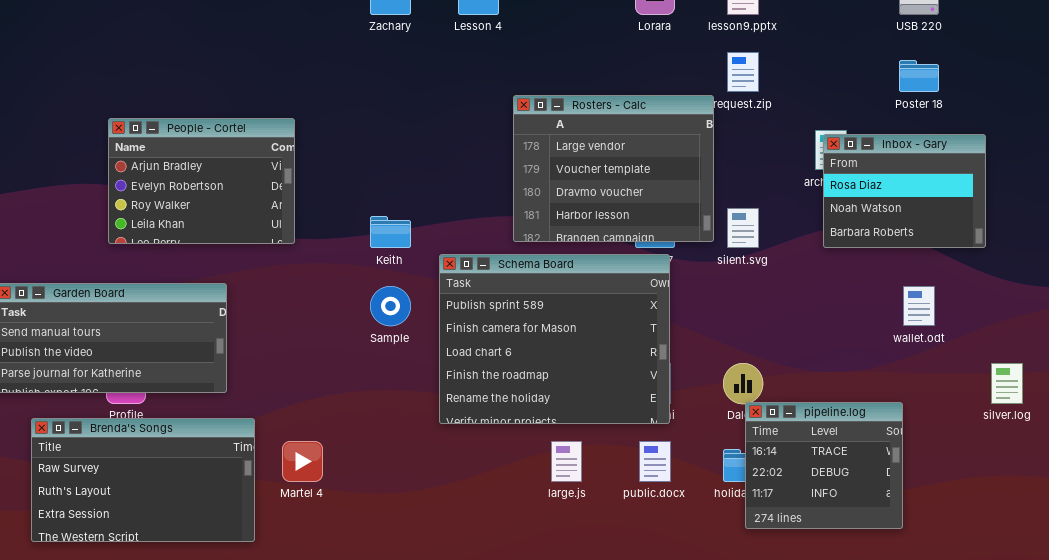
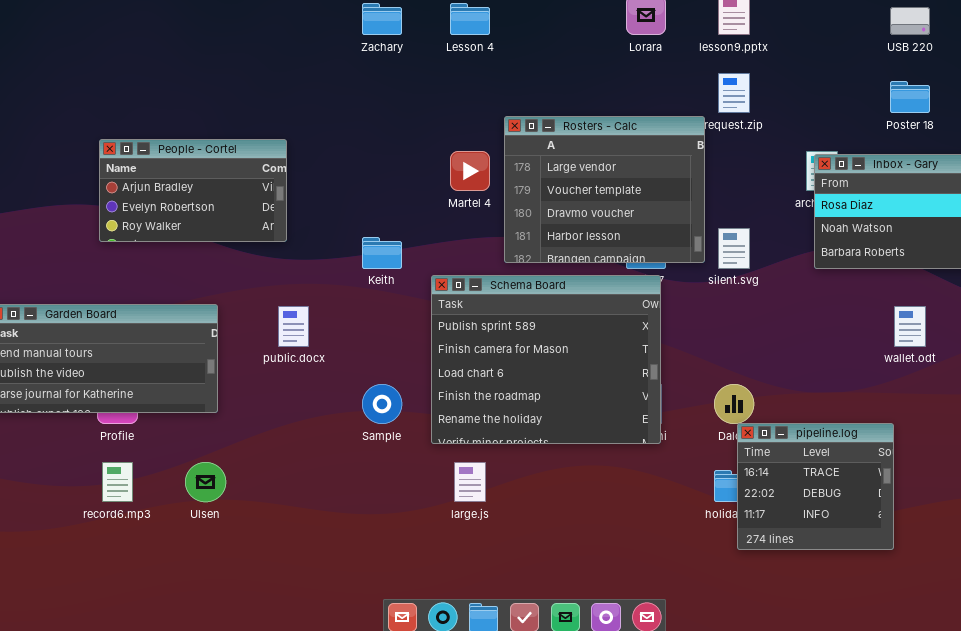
People - Cortel: [108,118,295,244] -> [99,139,287,242], resized
Sample: [370,286,411,326] -> [362,384,402,424], moved
Brenda's Songs: [31,418,255,542] -> none, closed
Martel 4: [282,441,323,482] -> [450,151,490,191], moved
large.js: [551,441,582,482] -> [454,462,486,502], moved
public.docx: [639,441,671,482] -> [278,306,309,347], moved

